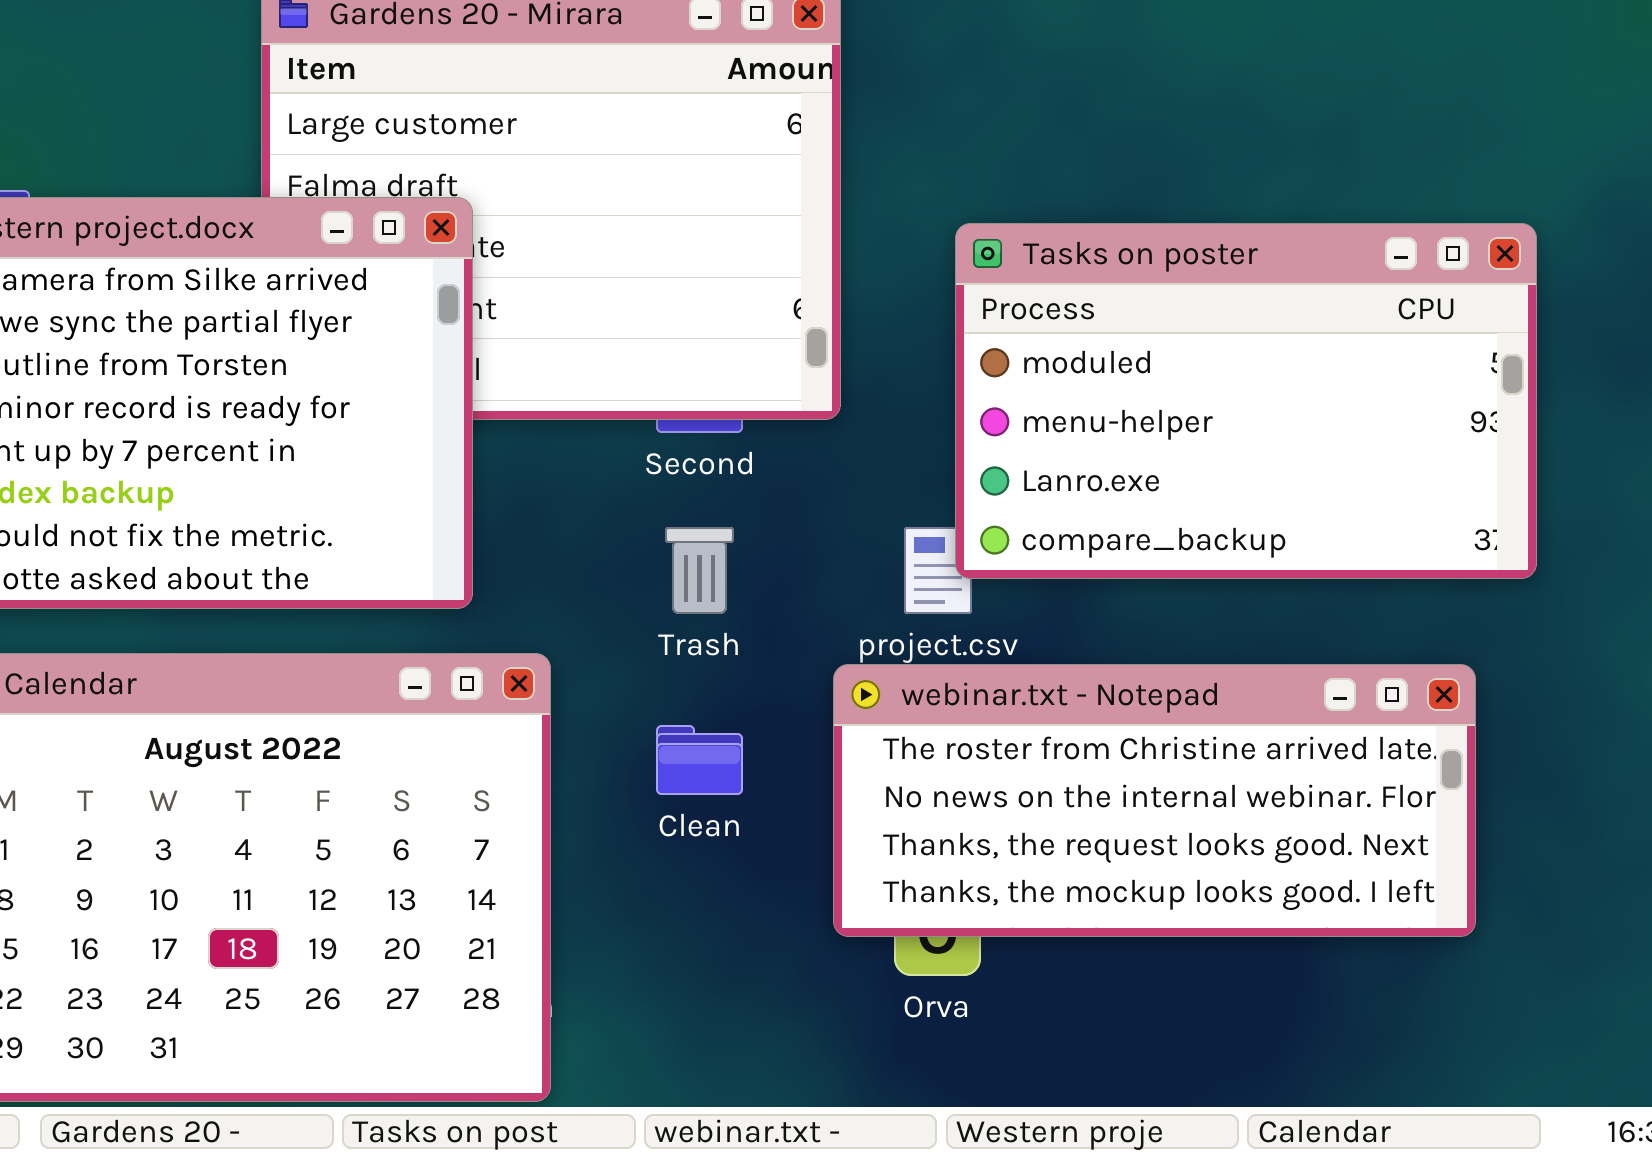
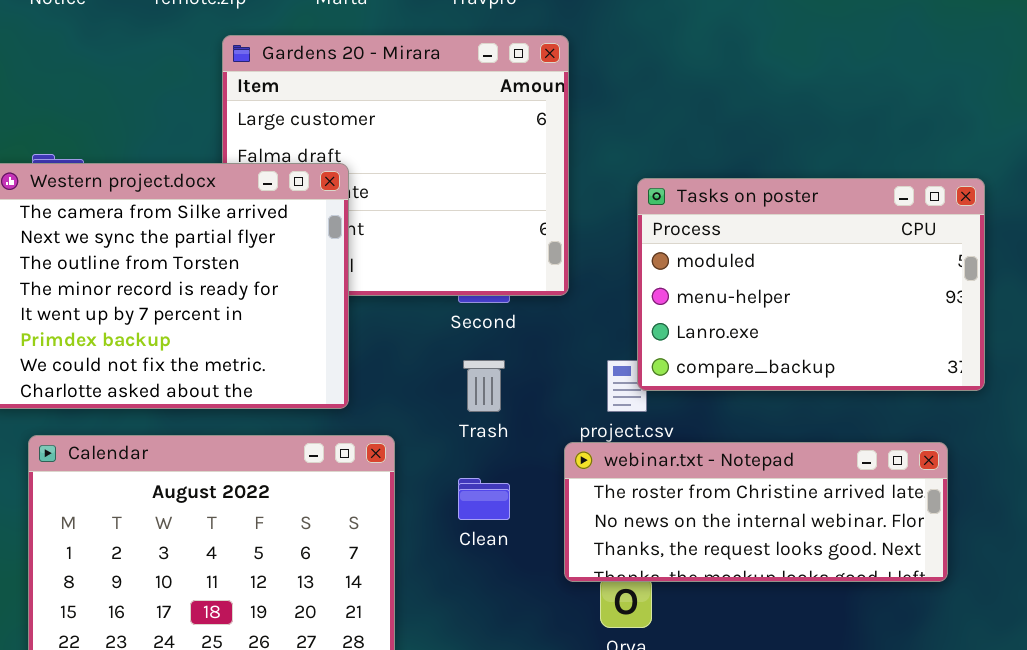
webinar.txt - Notepad: [833,664,1476,937] -> [564,442,948,582], resized

